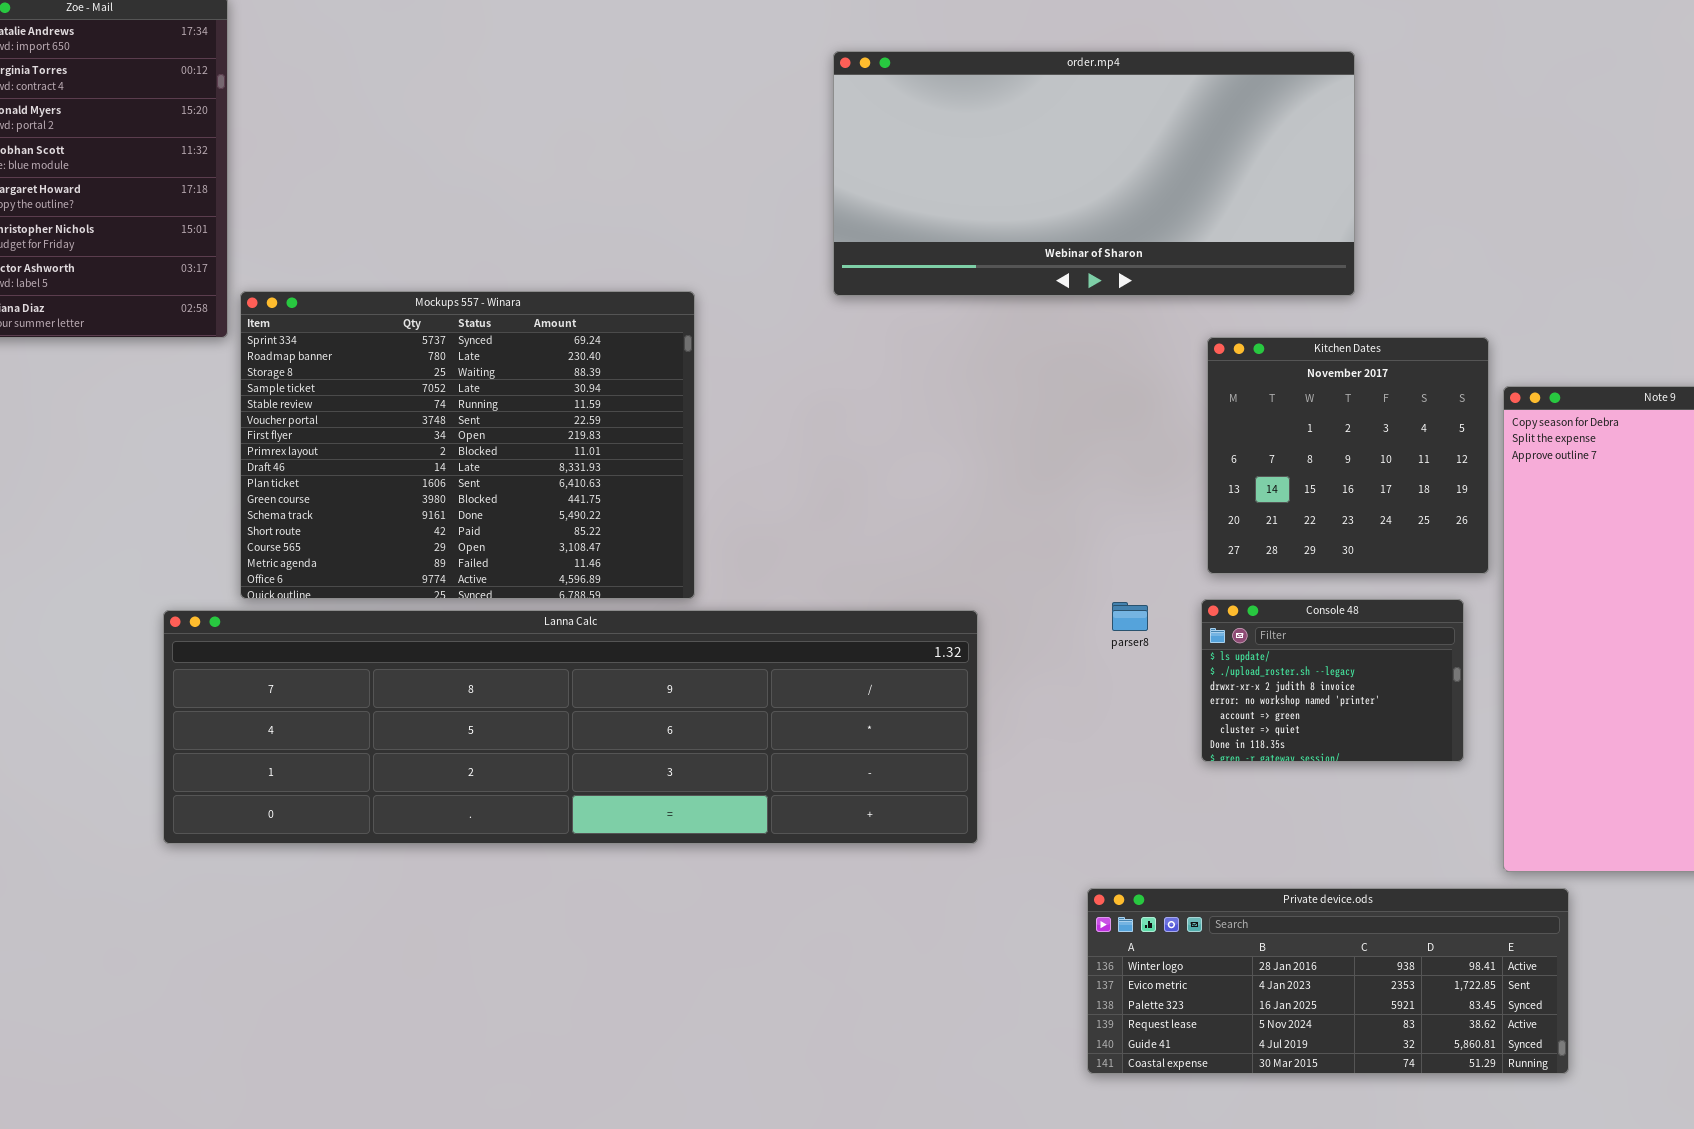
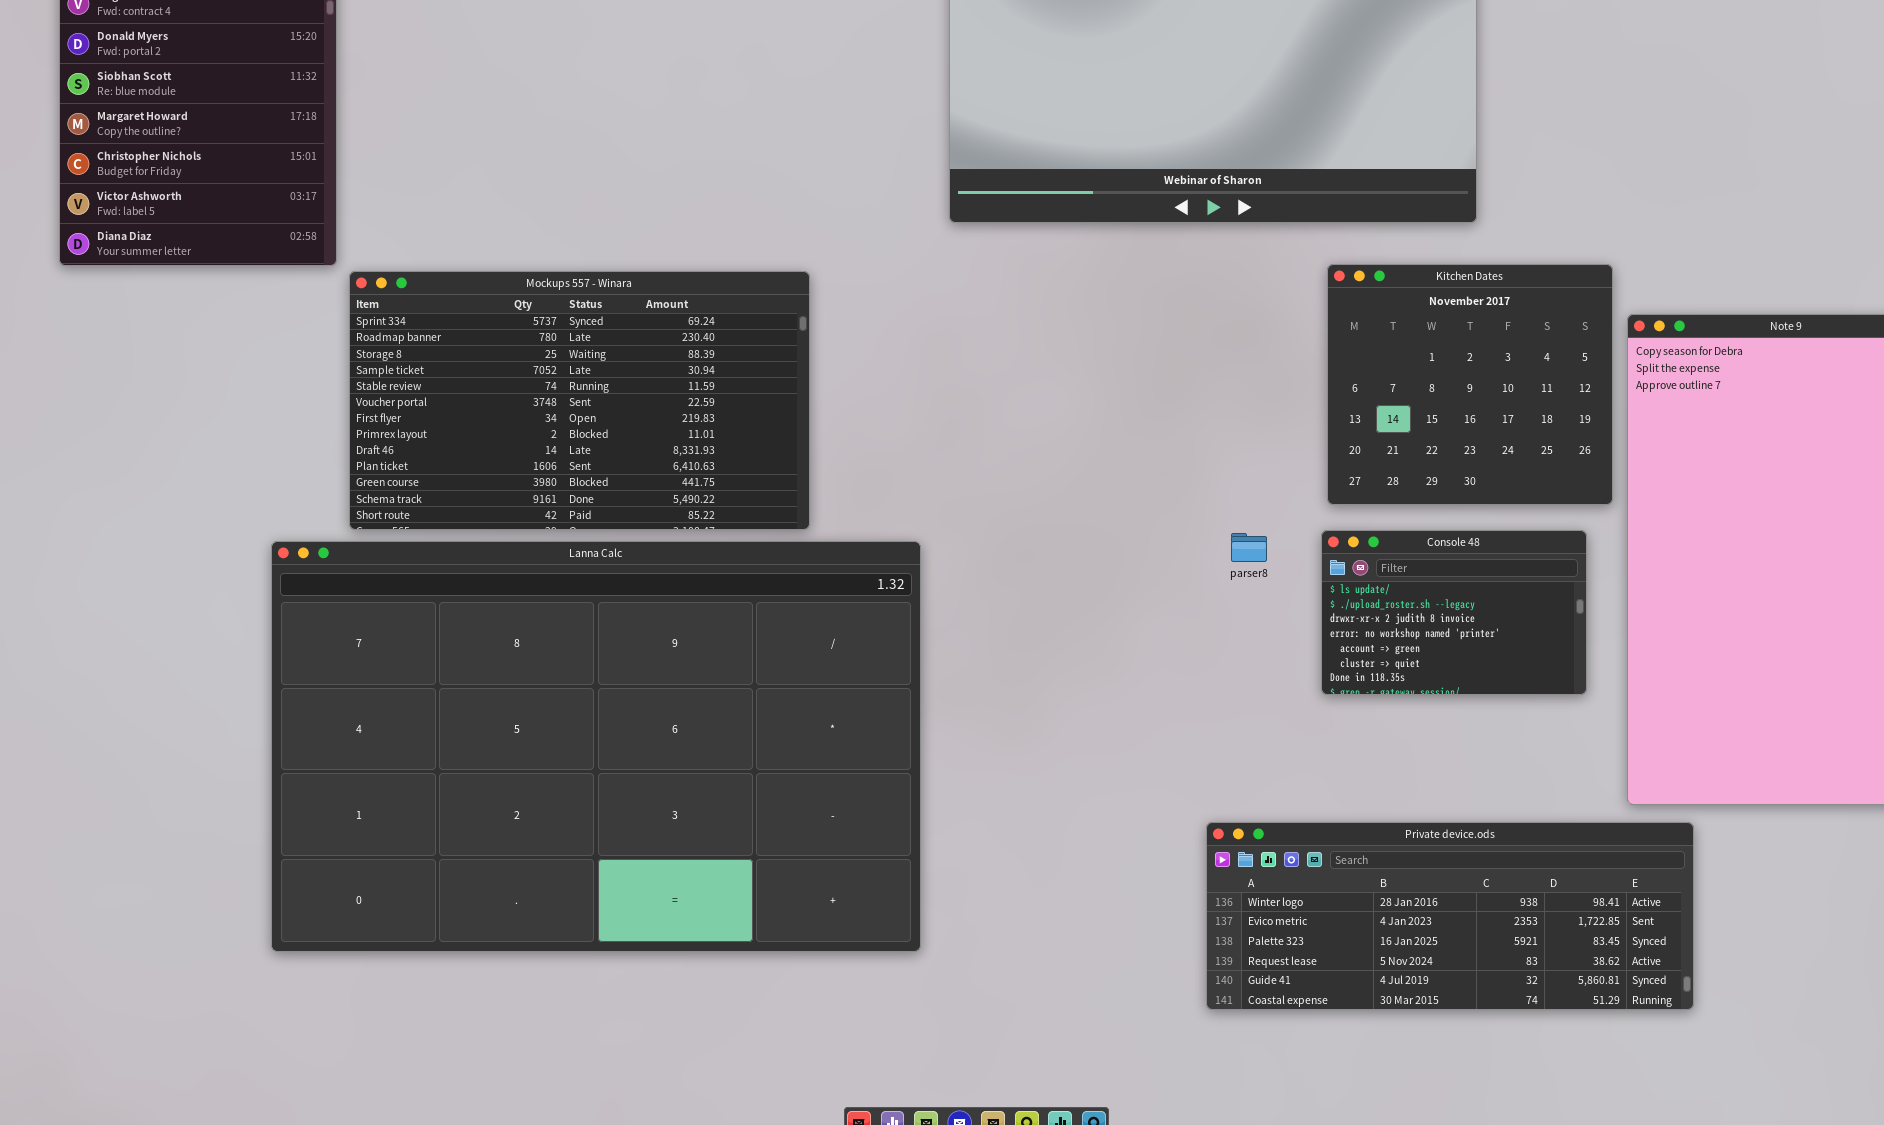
Mockups 557 - Winara: [240,291,695,599] -> [349,271,810,530], resized
Lanna Calc: [163,610,978,844] -> [271,541,921,952], resized

